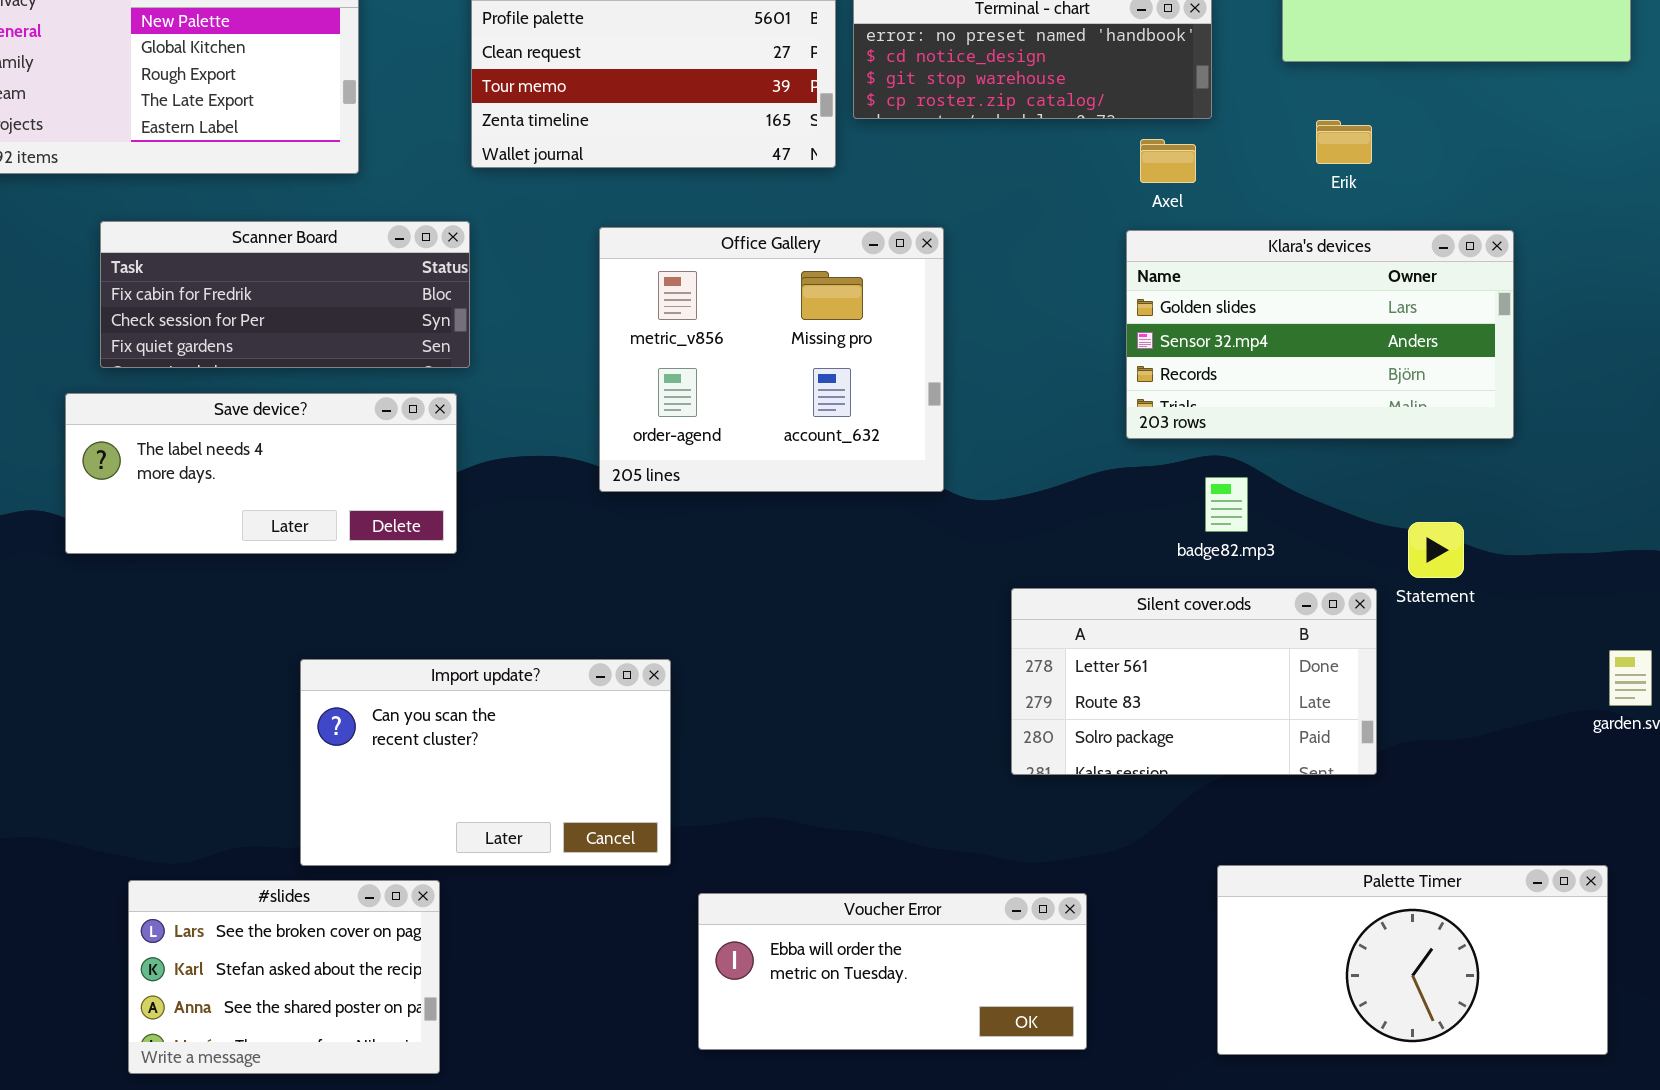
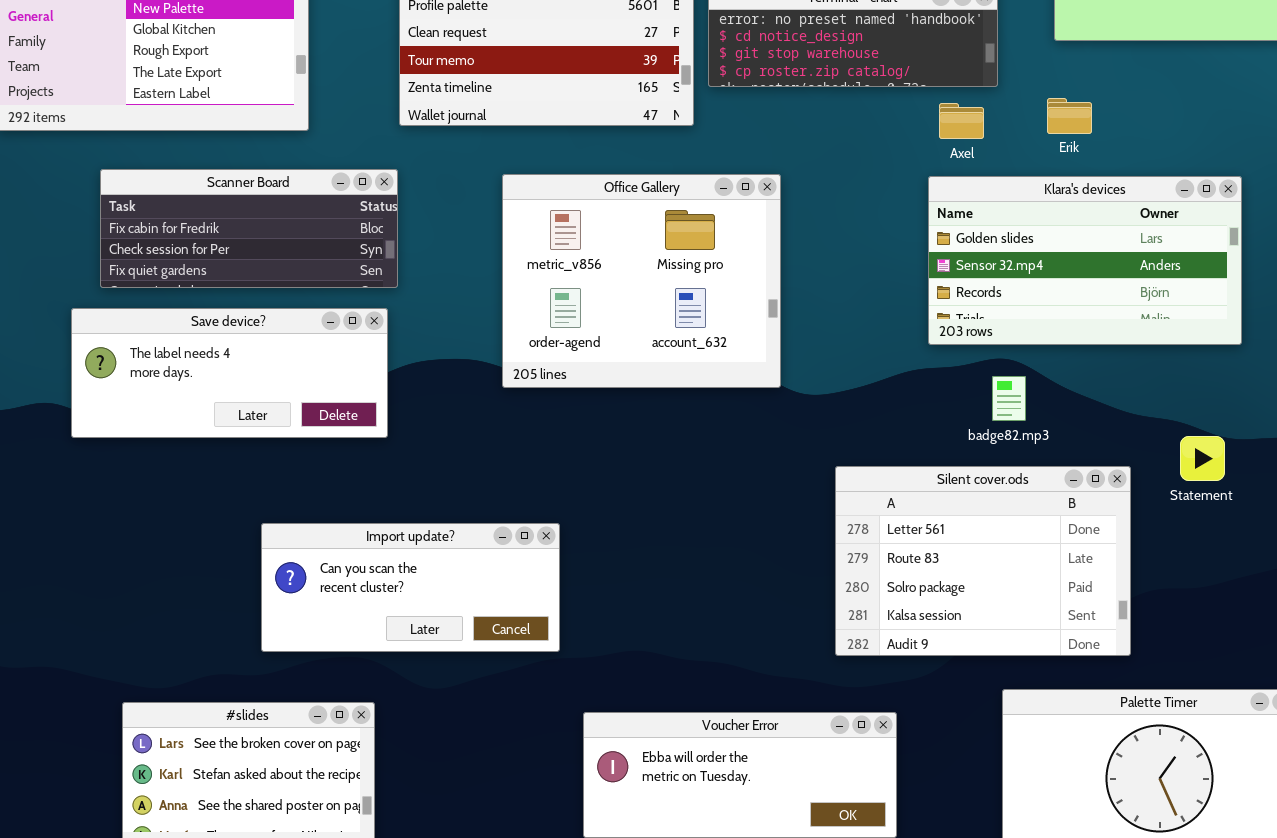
Erik: [1316,120,1372,164] -> [1047,98,1092,134], moved
Statement: [1408,522,1464,578] -> [1180,436,1225,481], moved
Silent cover.ods: [1011,588,1377,775] -> [835,466,1131,656], resized
Import update?: [300,659,671,866] -> [261,523,560,652], resized

